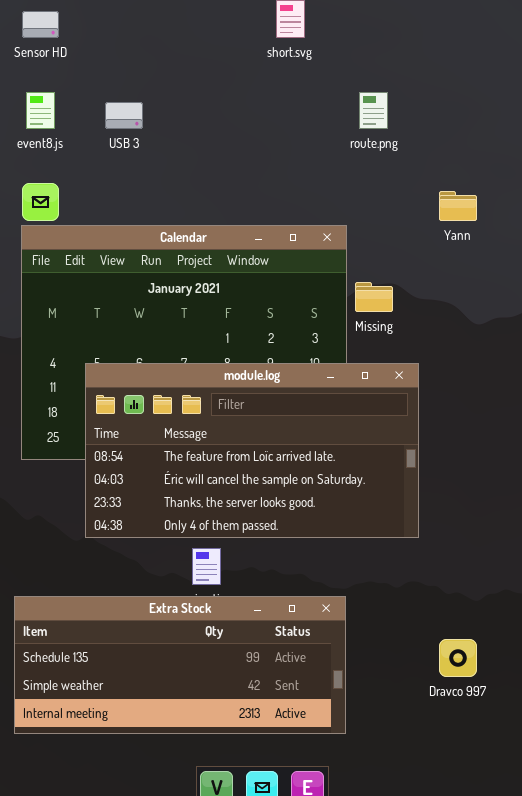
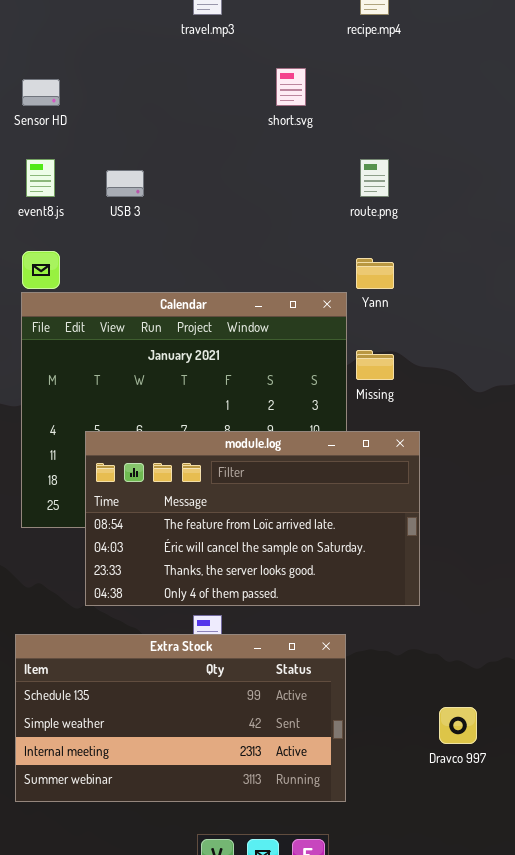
Yann: [439,191,477,221] -> [356,258,394,289], moved
Extra Stock: [14,596,346,734] -> [15,634,346,802], resized

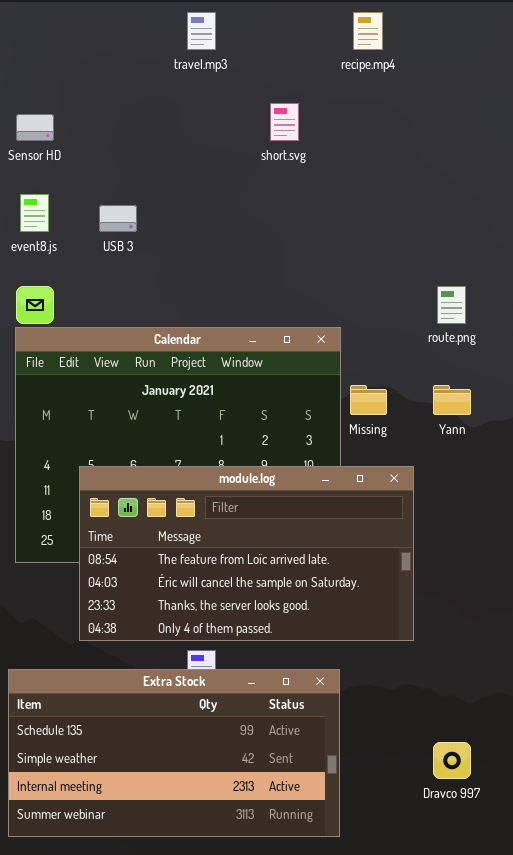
route.png: [360,159,389,197] -> [437,286,466,324], moved
Yann: [356,258,394,289] -> [433,385,471,415], moved

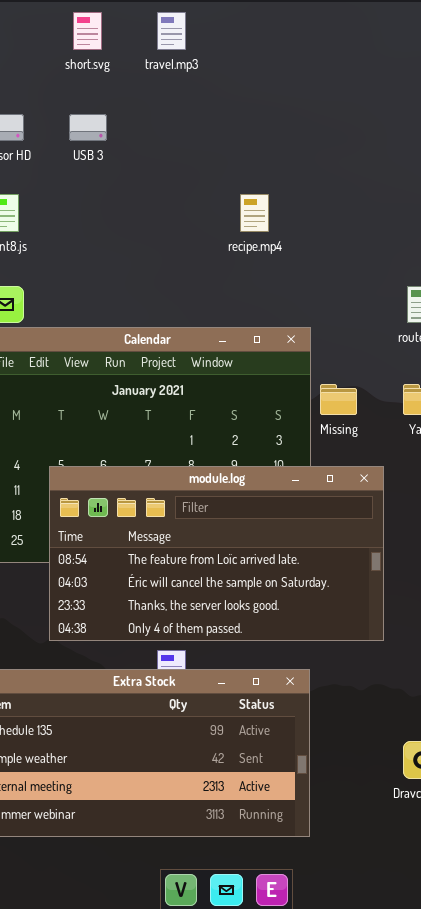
recipe.mp4: [353,12,383,50] -> [240,194,269,232], moved
short.svg: [270,103,299,141] -> [73,12,102,50], moved
USB 3: [99,205,137,232] -> [69,114,107,141], moved

